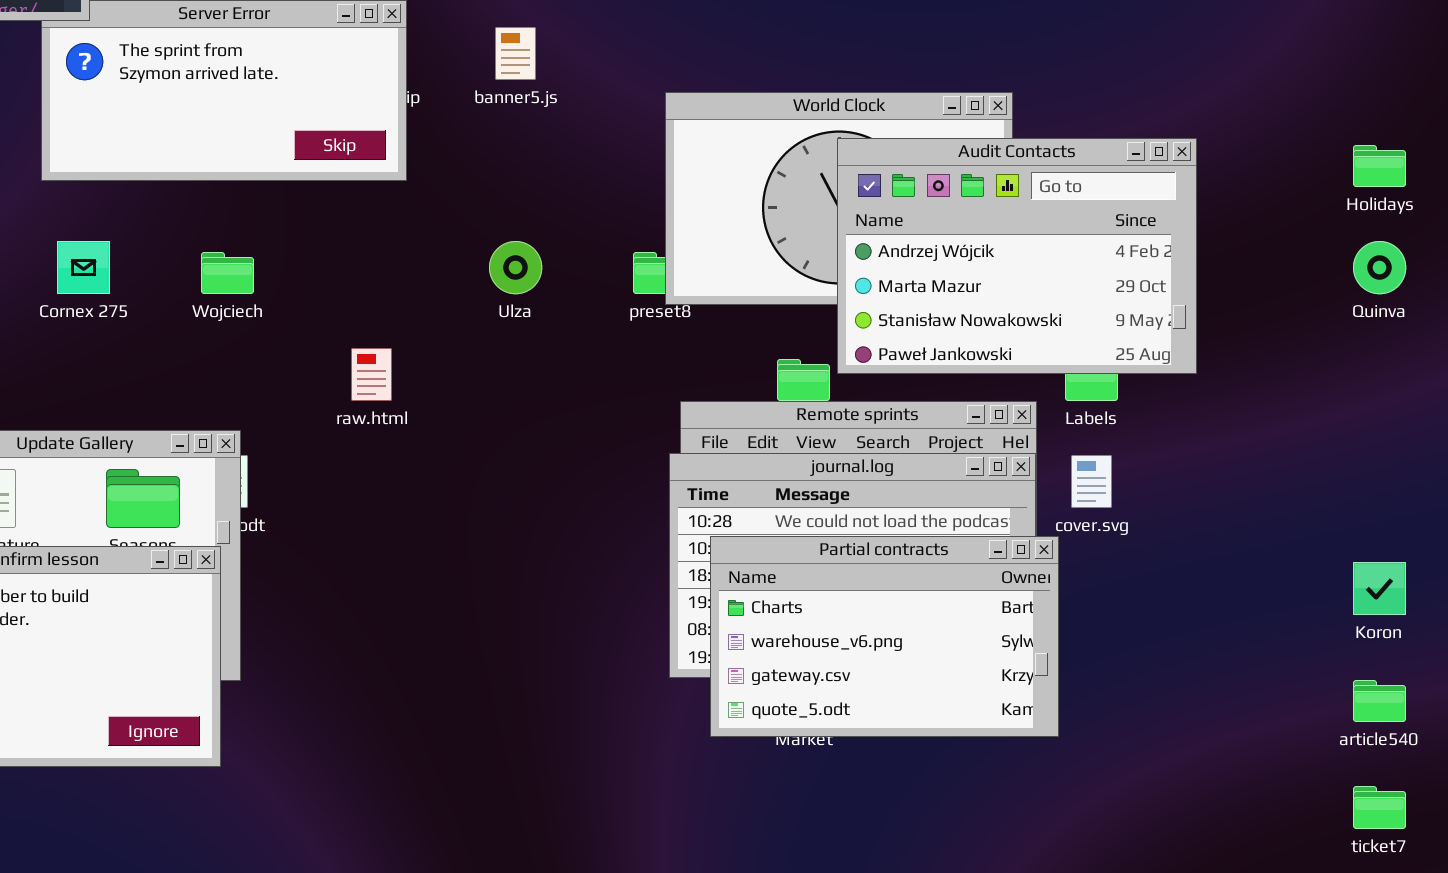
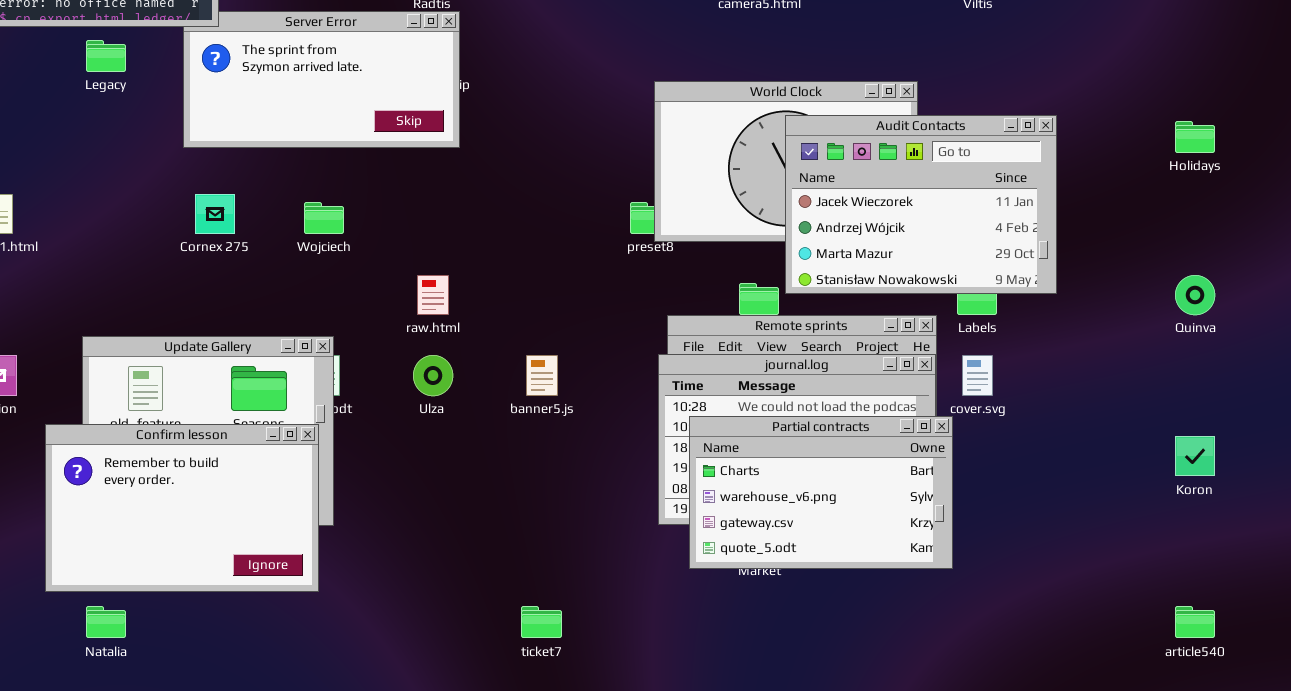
banner5.js: [495,27,536,80] -> [526,355,558,396], moved
Audit Contacts: [837,138,1197,374] -> [785,115,1057,294], scrolled up 1 row
Ulza: [489,241,542,294] -> [413,355,453,396], moved
Quinva: [1353,241,1406,294] -> [1175,275,1215,315], moved
article540: [1353,680,1406,722] -> [1175,606,1215,638], moved
ticket7: [1353,786,1406,829] -> [521,606,562,638], moved

